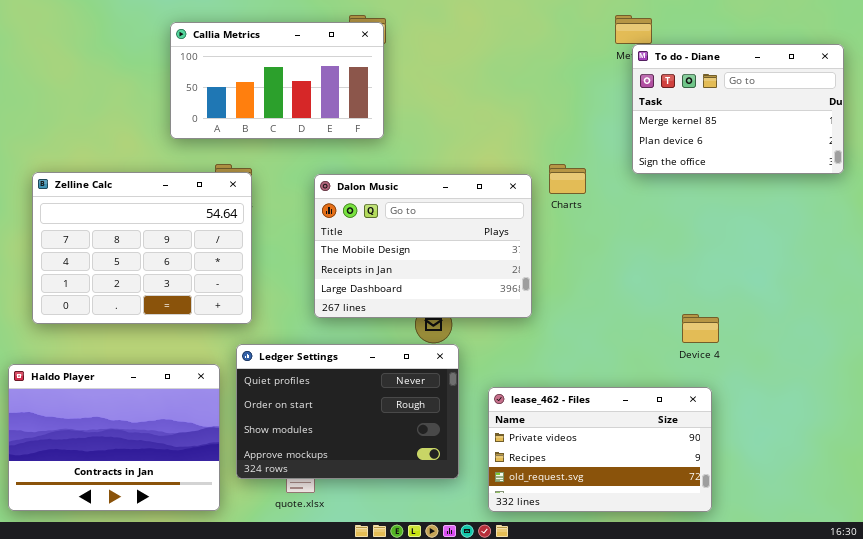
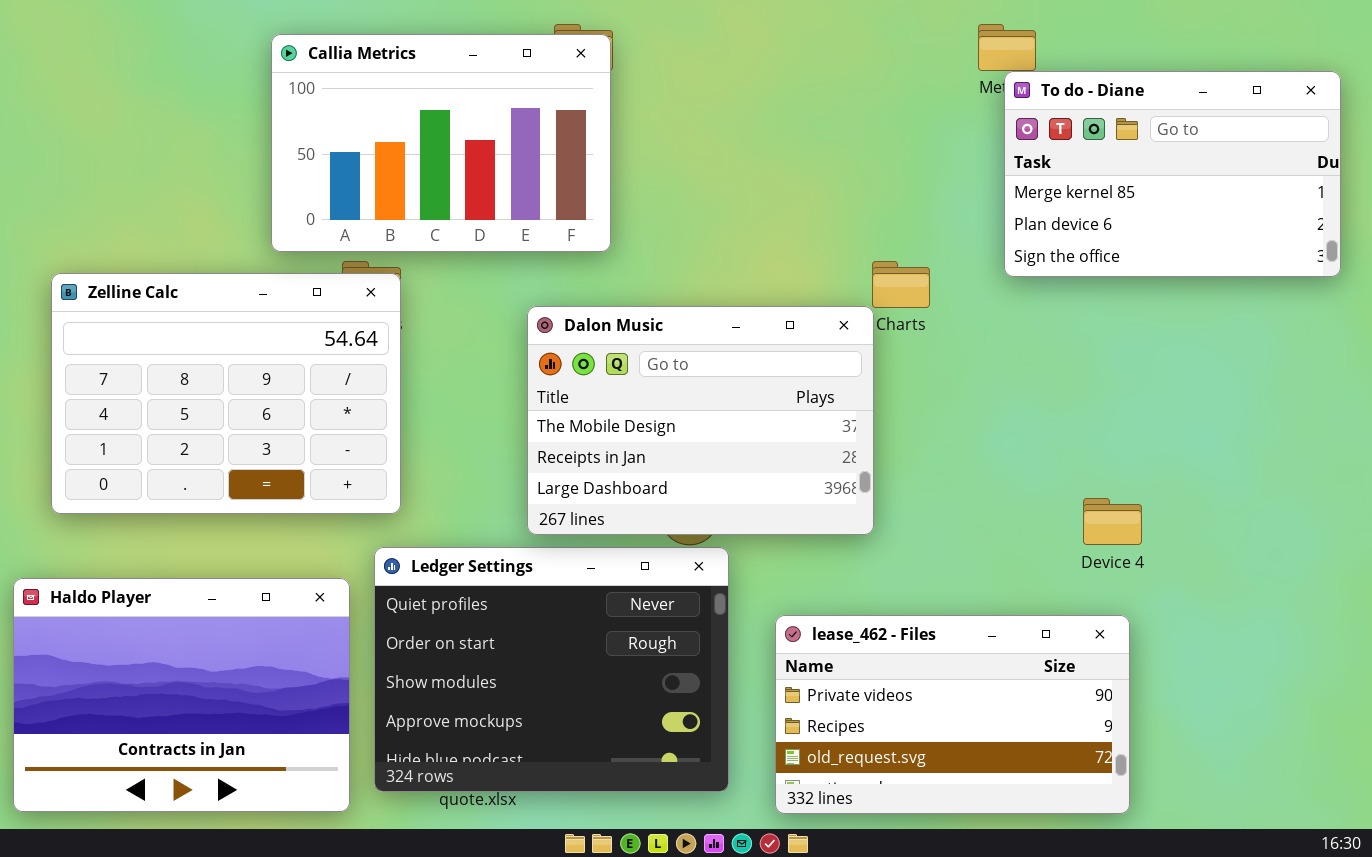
Callia Metrics: [170,22,384,139] -> [271,34,611,252], resized
Dalon Music: [314,174,532,318] -> [527,306,874,535], moved
Ledger Settings: [236,344,459,479] -> [374,547,729,792], resized

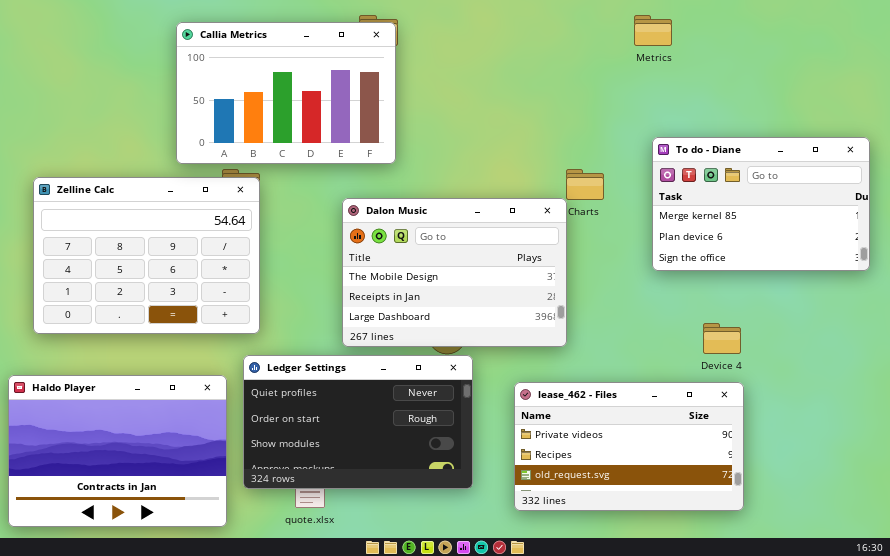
To do - Diane: [1004,71,1341,277] -> [652,137,870,271], moved
Ledger Settings: [374,547,729,792] -> [243,355,473,489], resized
lease_462 - Files: [775,615,1130,814] -> [514,382,744,511], moved

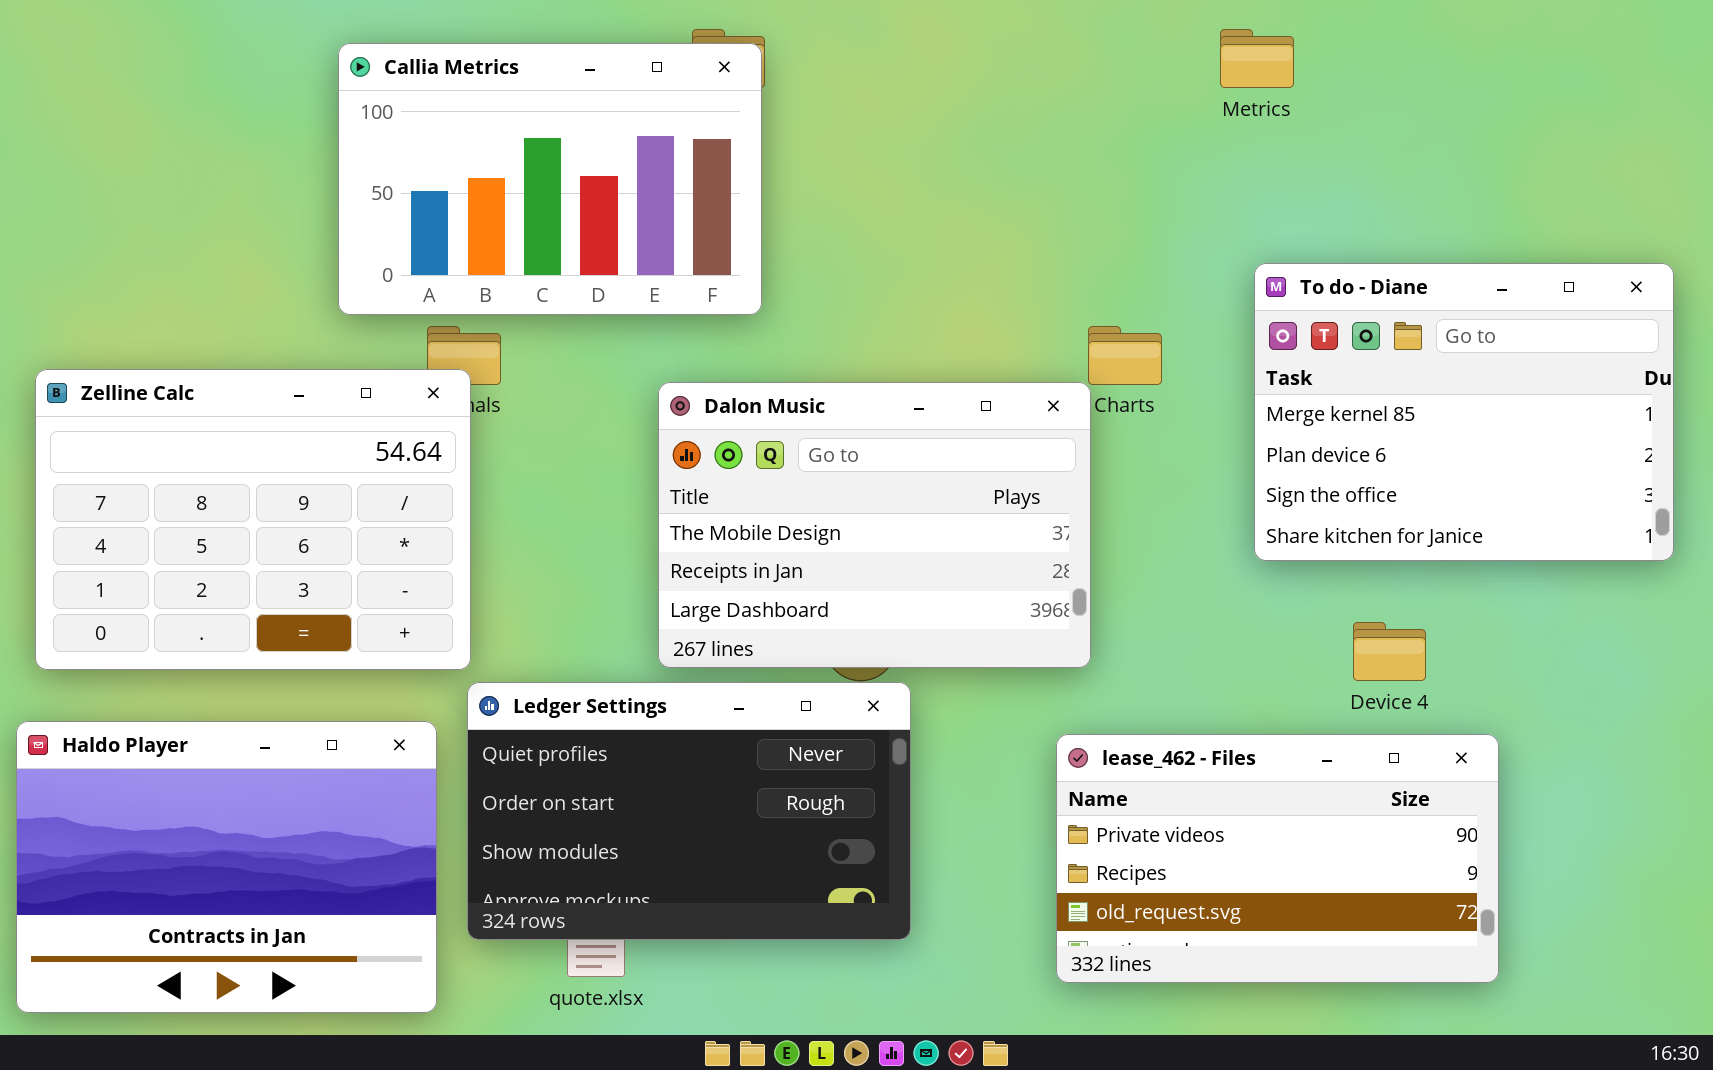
To do - Diane: [652,137,870,271] -> [1254,263,1674,561], resized
Zelline Calc: [33,177,260,334] -> [35,369,471,670], moved
lease_462 - Files: [514,382,744,511] -> [1056,734,1499,983], moved

